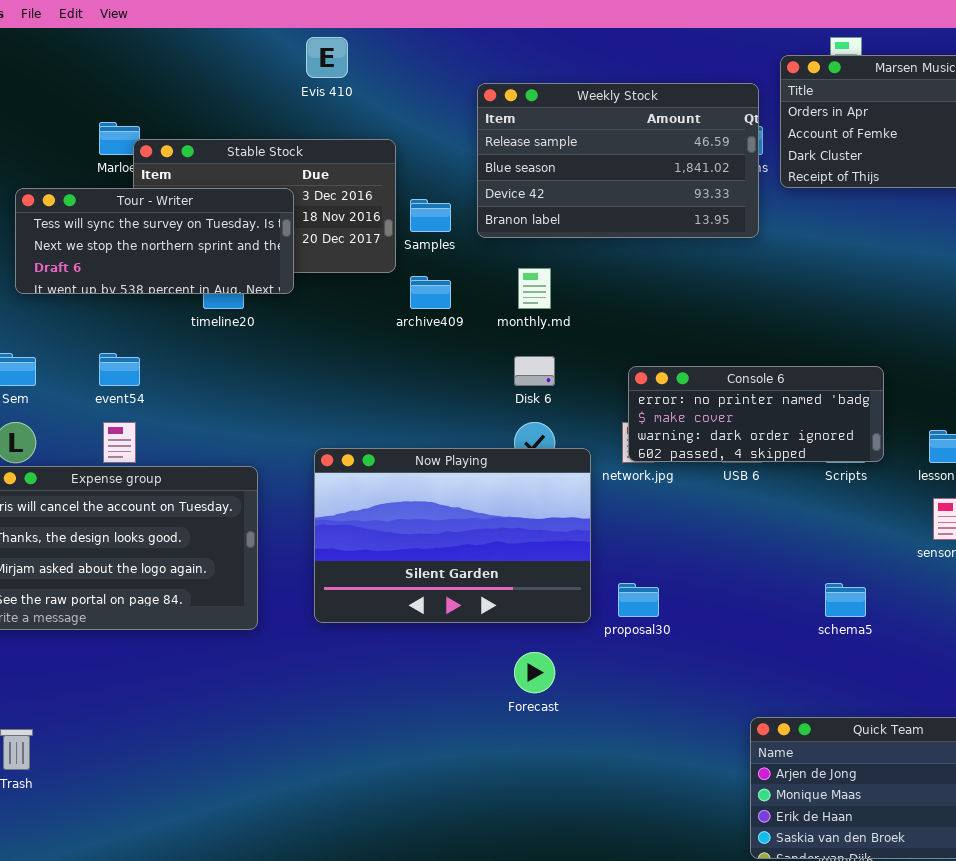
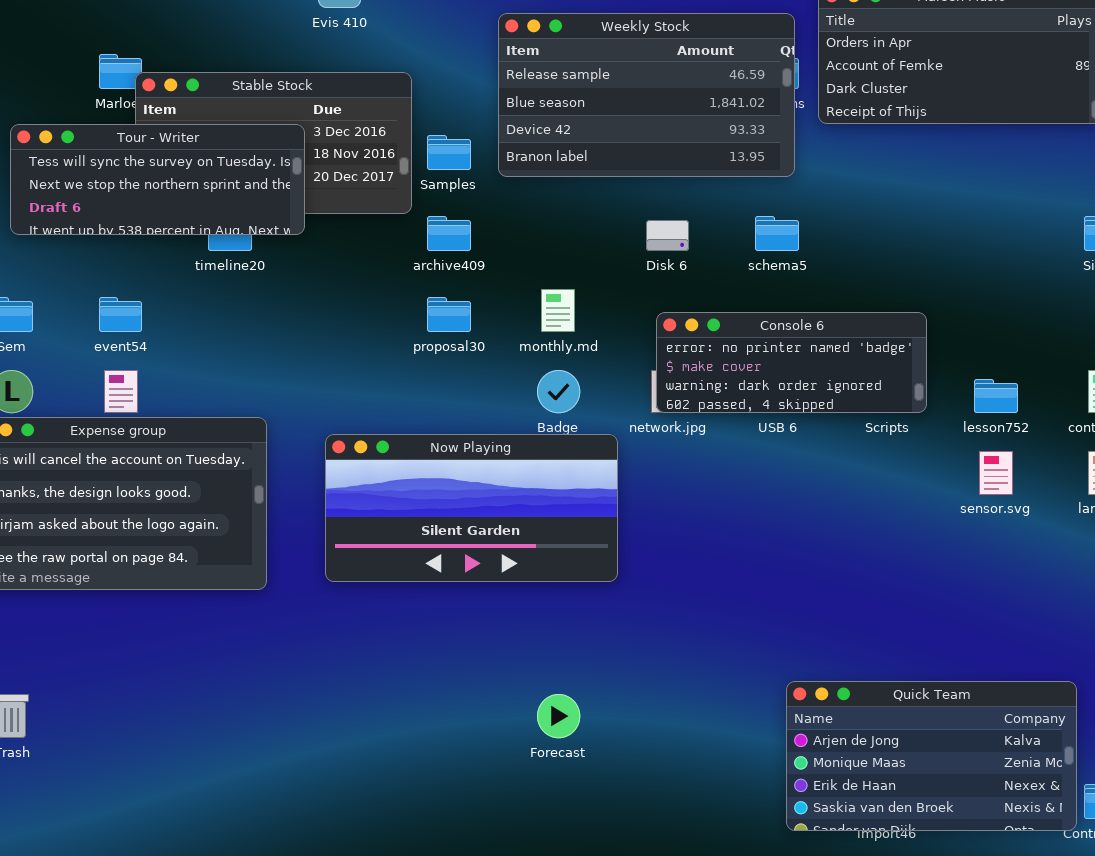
monthly.md: [518,268,551,309] -> [541,289,575,332], moved
Disk 6: [514,356,555,386] -> [646,220,689,251], moved
Now Playing: [314,448,591,623] -> [325,434,618,582], resized
proposal30: [618,583,659,617] -> [427,297,471,332], moved
schema5: [825,583,866,617] -> [755,216,799,251], moved
Forecast: [514,652,555,693] -> [537,694,580,738], moved

